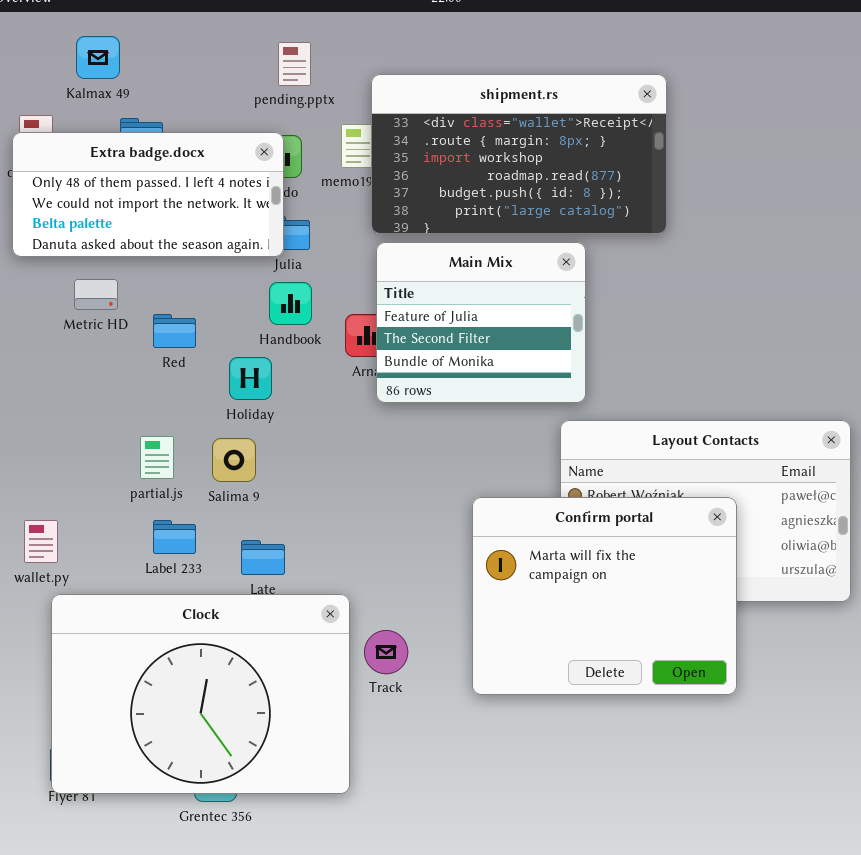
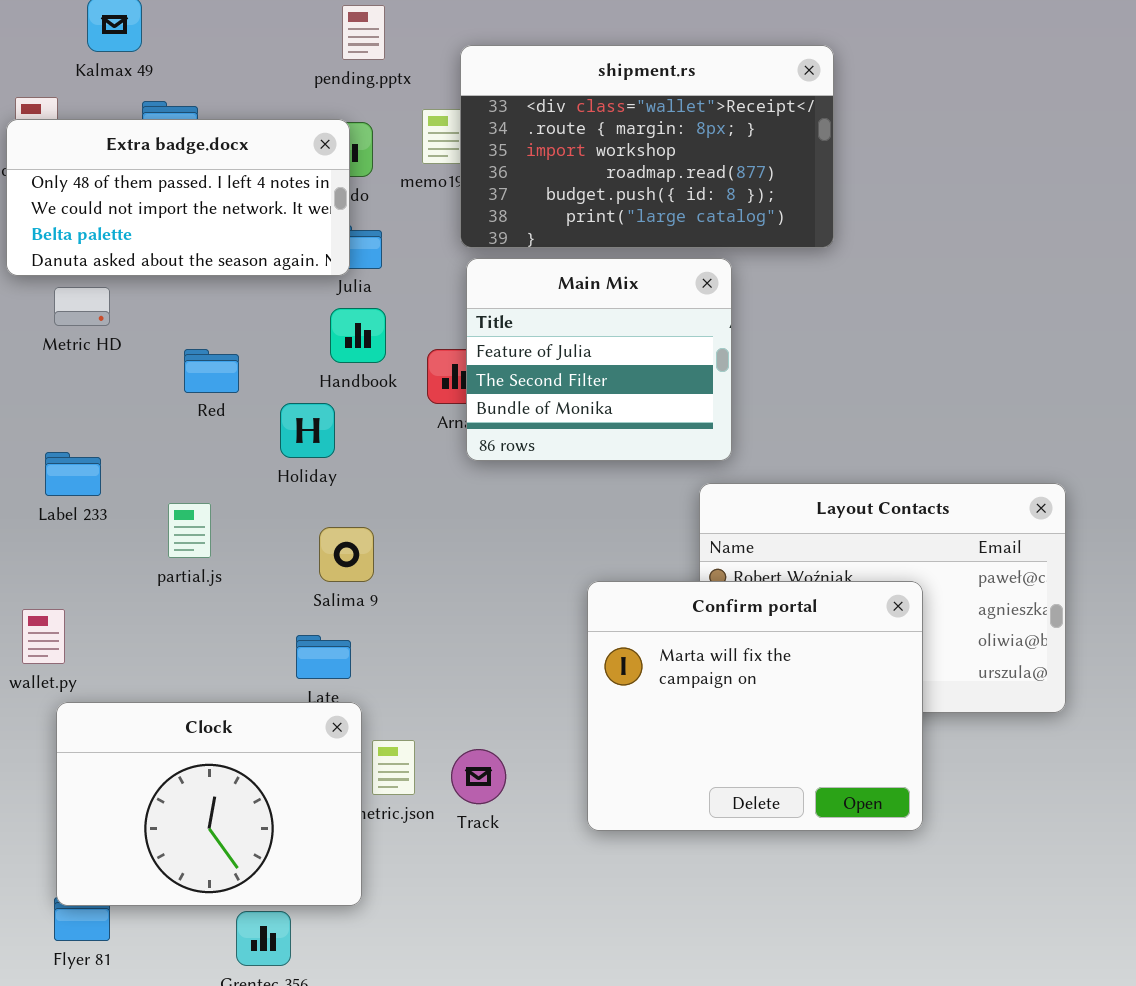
Metric HD: [74,279,118,310] -> [54,287,110,326], moved
Salima 9: [212,438,256,482] -> [319,527,374,582], moved
Label 233: [153,520,196,554] -> [45,452,101,496], moved
Clock: [51,594,350,794] -> [56,702,362,906], resized

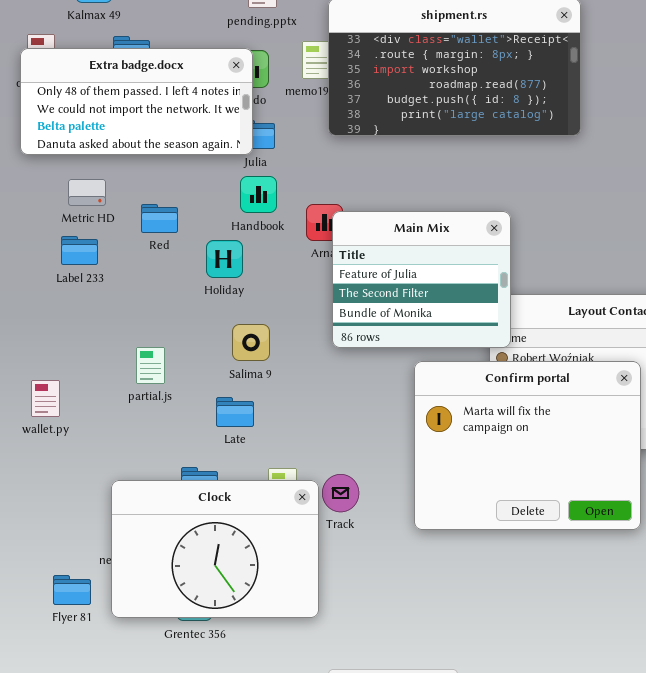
Main Mix: [466,258,732,461] -> [332,211,511,348], moved
Metric HD: [54,287,110,326] -> [68,179,106,206], moved
Label 233: [45,452,101,496] -> [61,236,98,265], moved
partial.js: [168,503,211,558] -> [136,347,165,384], moved
Clock: [56,702,362,906] -> [111,480,319,618], moved

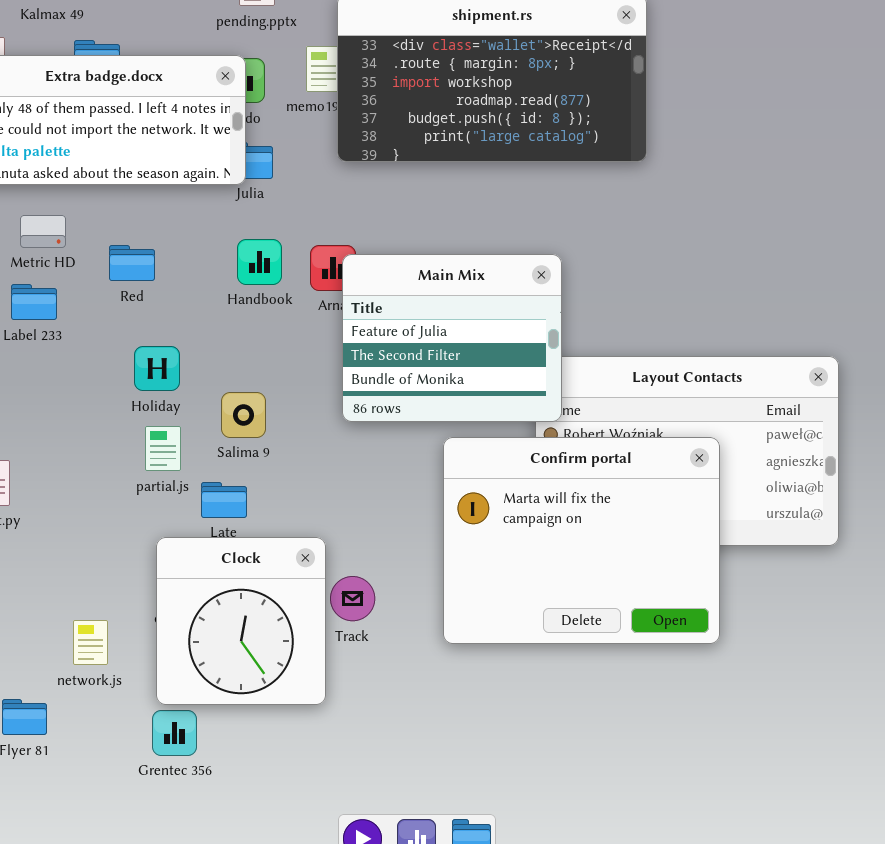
Handbook: [240,176,277,213] -> [237,239,282,285], moved
Holiday: [206,240,243,278] -> [134,346,180,391], moved
partial.js: [136,347,165,384] -> [145,426,181,471], moved
Clock: [111,480,319,618] -> [156,537,326,705], moved, resized

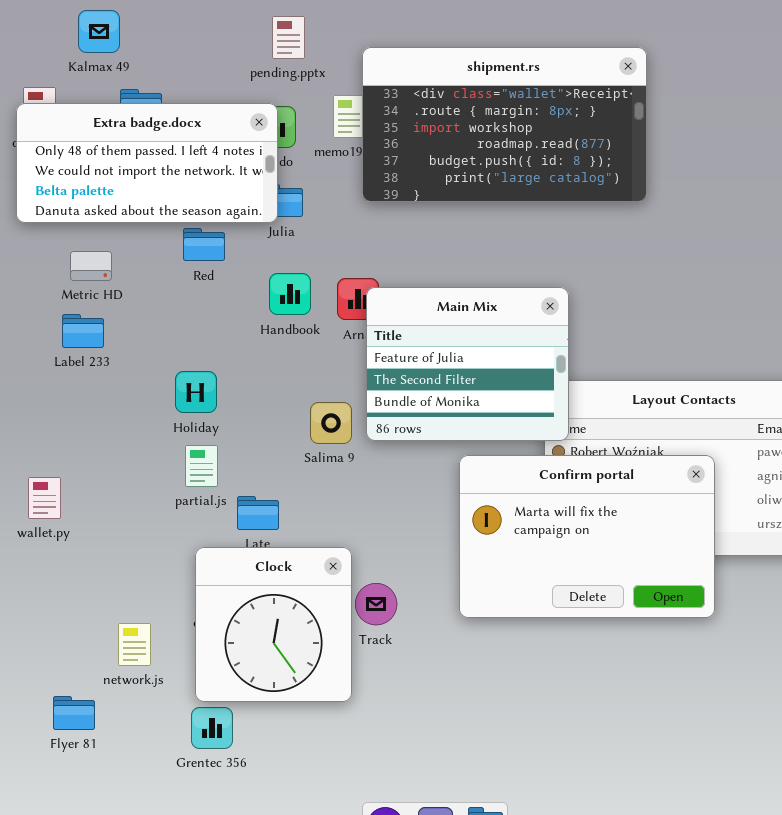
Red: [109,245,155,281] -> [183,228,225,261], moved
Salima 9: [221,392,266,438] -> [310,402,352,444], moved
Confirm portal: [443,437,720,644] -> [459,455,715,618], resized

